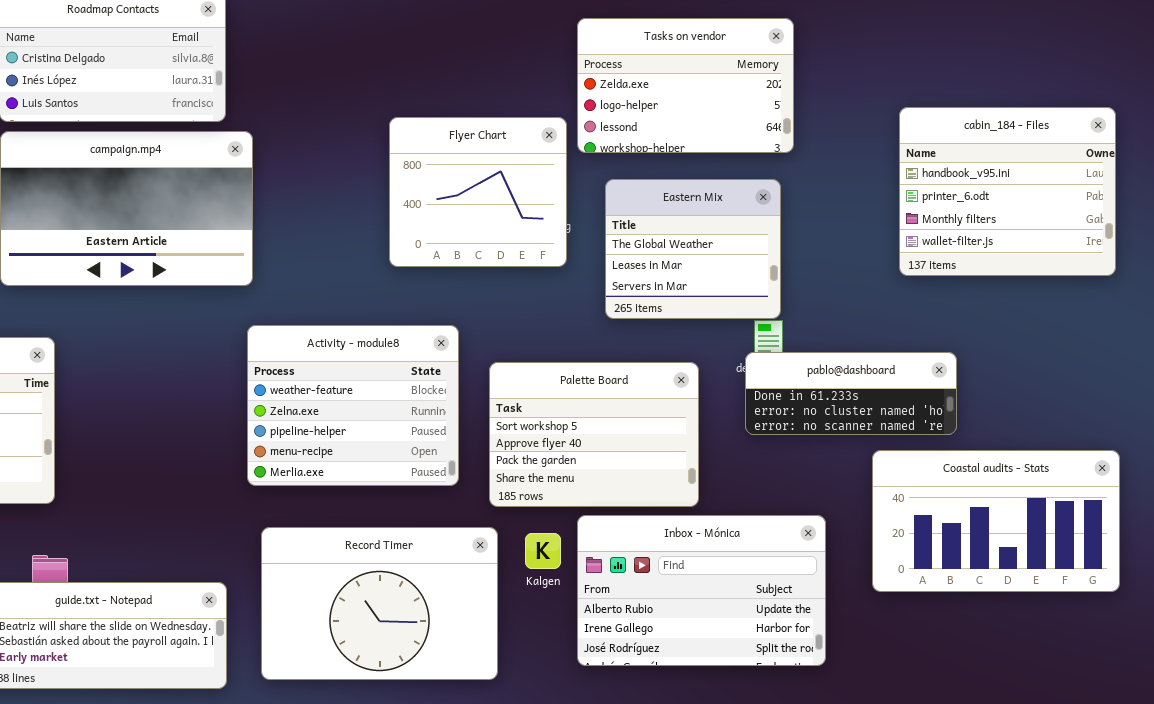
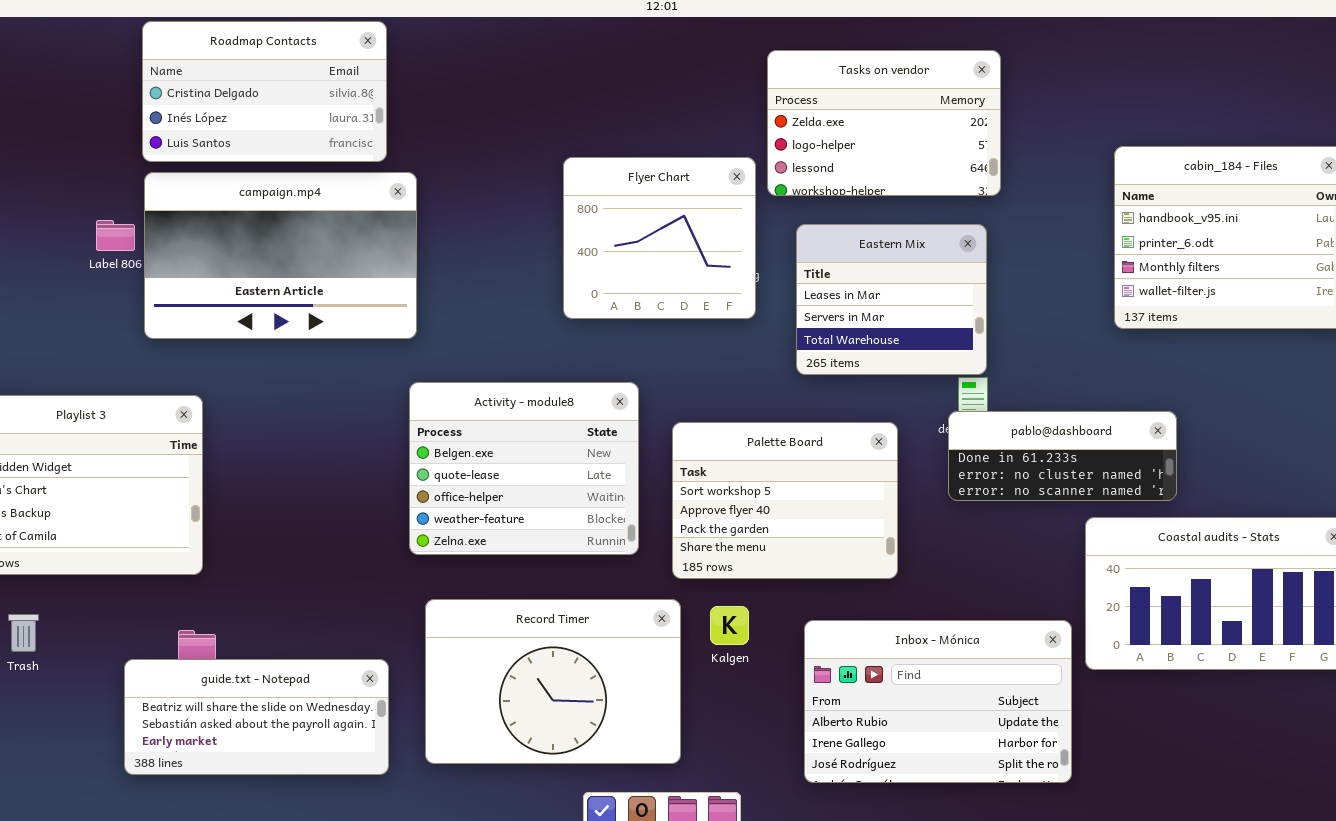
Eastern Mix: [605,179,781,319] -> [796,224,987,375], scrolled down 1 row
Activity - module8: [247,325,459,486] -> [409,382,639,555], scrolled up 3 rows
Inbox - Mónica: [577,515,826,666] -> [804,620,1072,783], moved

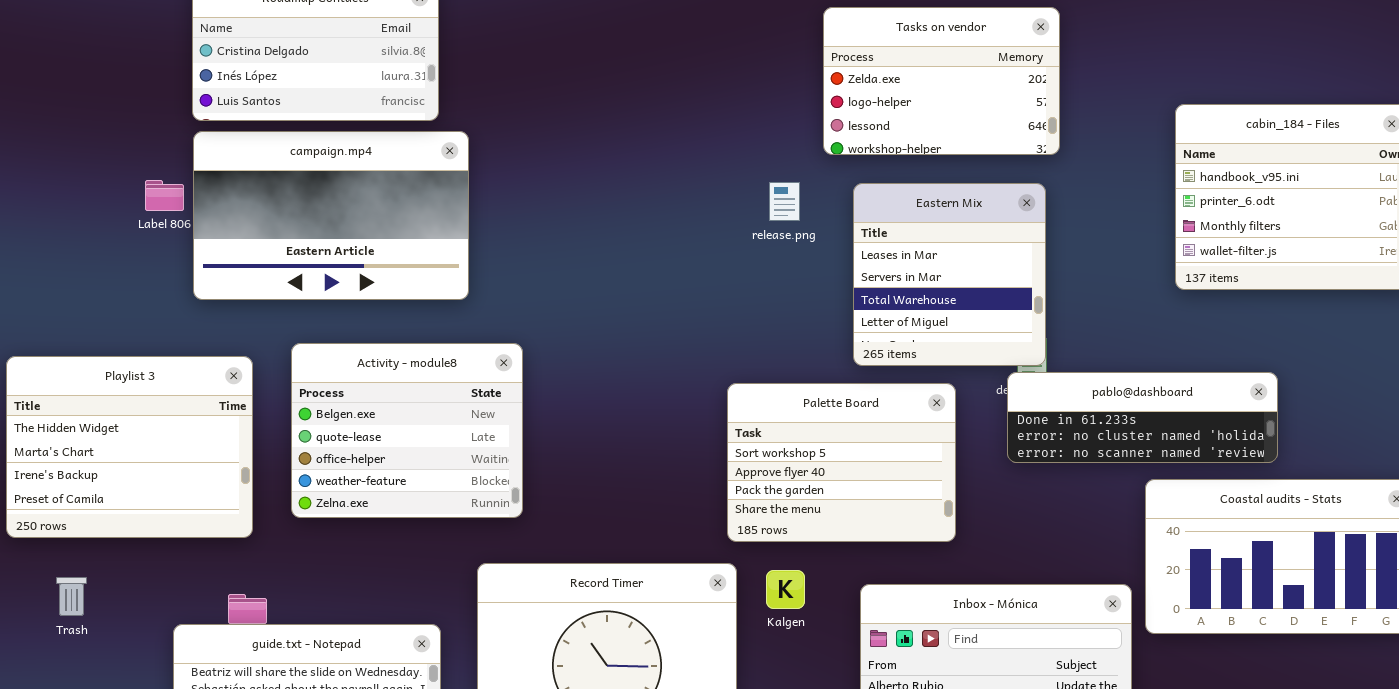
Flyer Chart: [563,157,756,319] -> none, closed
Eastern Mix: [796,224,987,375] -> [853,183,1046,366], resized
Activity - module8: [409,382,639,555] -> [291,343,523,518], moved
pablo@dashboard: [948,411,1177,501] -> [1007,372,1278,463], resized

